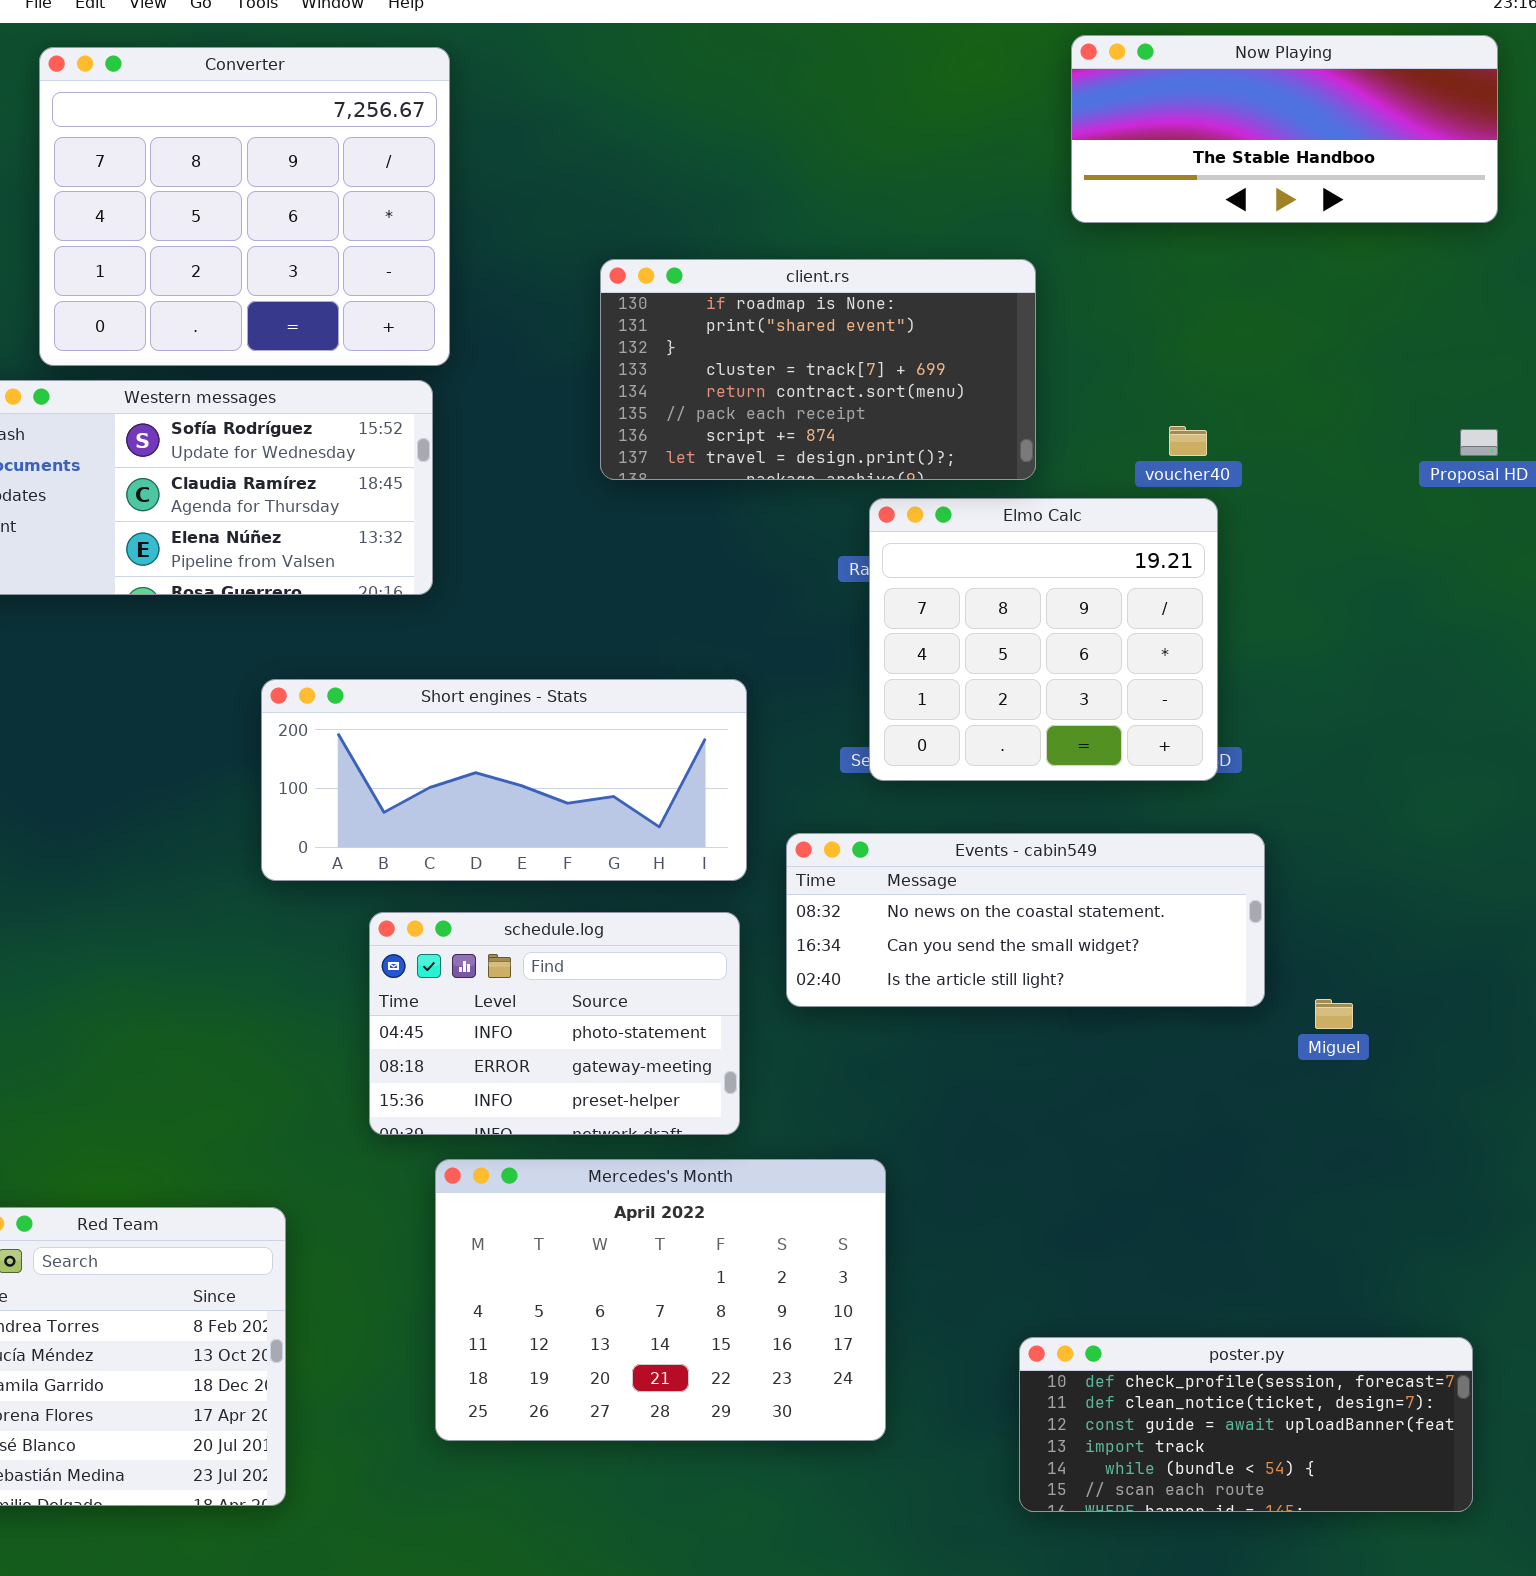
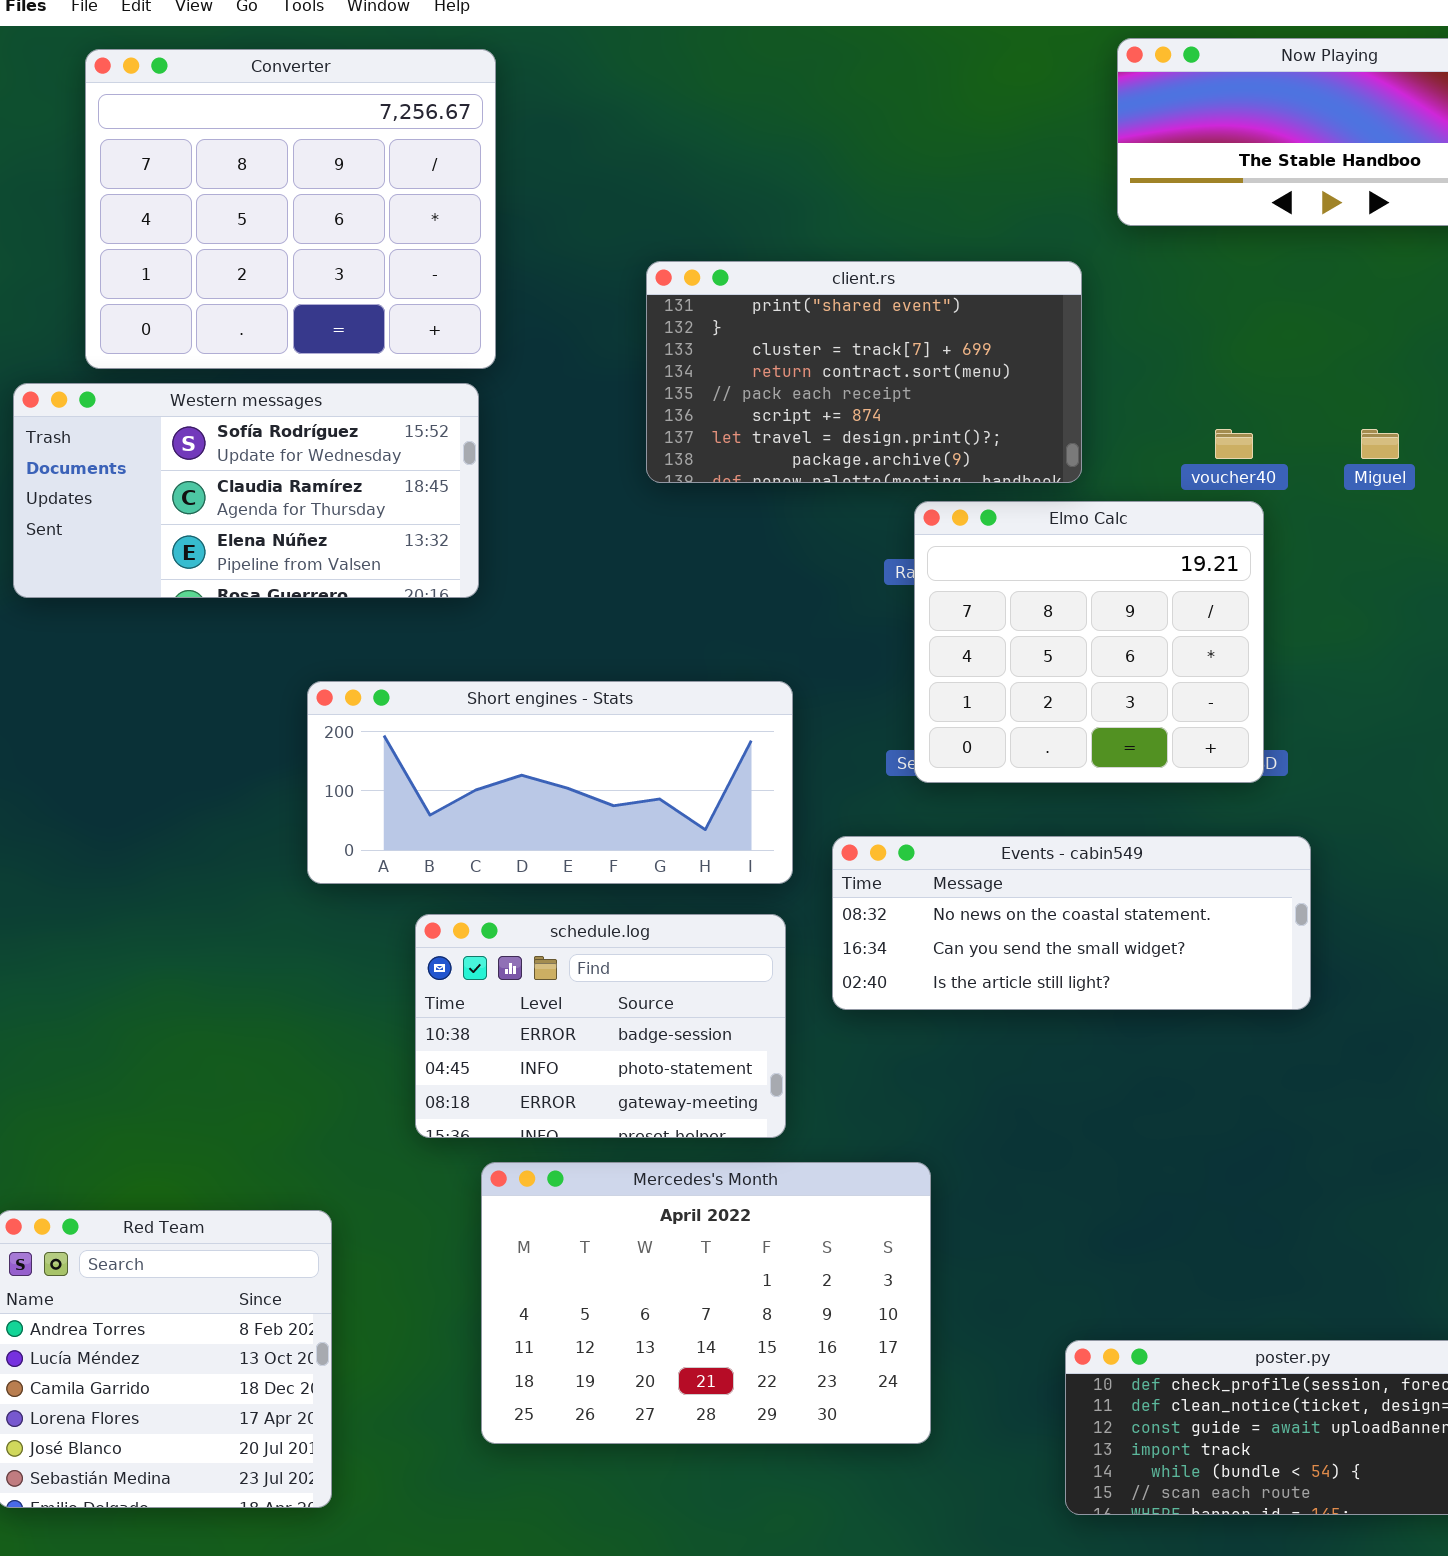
client.rs: [600,259,1036,480] -> [646,261,1082,483], scrolled down 1 row
schedule.log: [369,912,740,1135] -> [415,914,786,1138], scrolled up 1 row
Miguel: [1315,999,1353,1029] -> [1361,429,1399,459], moved

